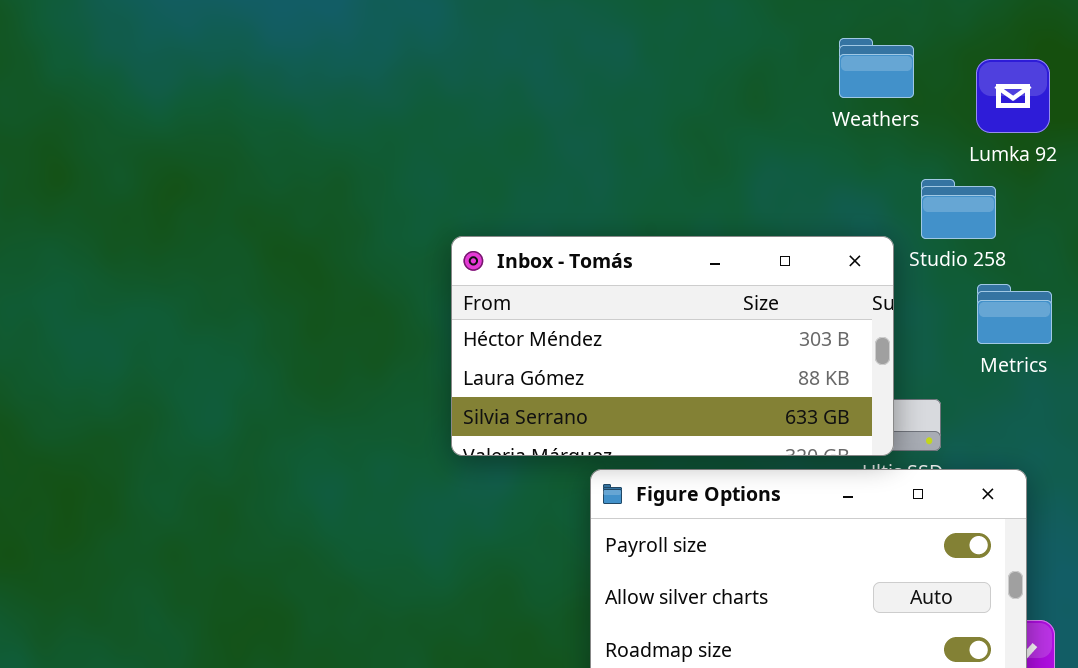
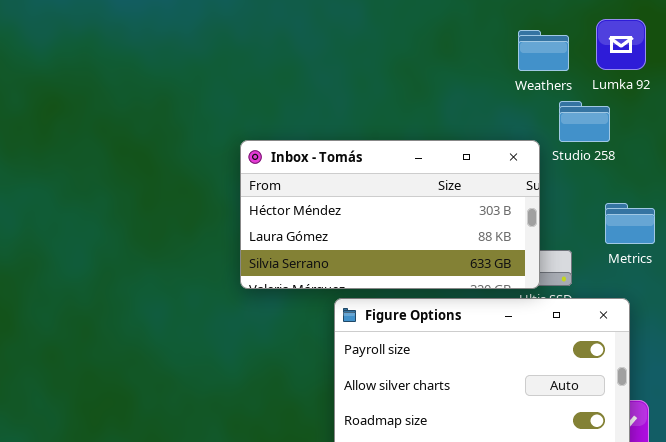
Weathers: [839,38,914,98] -> [518,30,569,71], moved
Metrics: [977,284,1052,344] -> [605,203,655,244], moved

